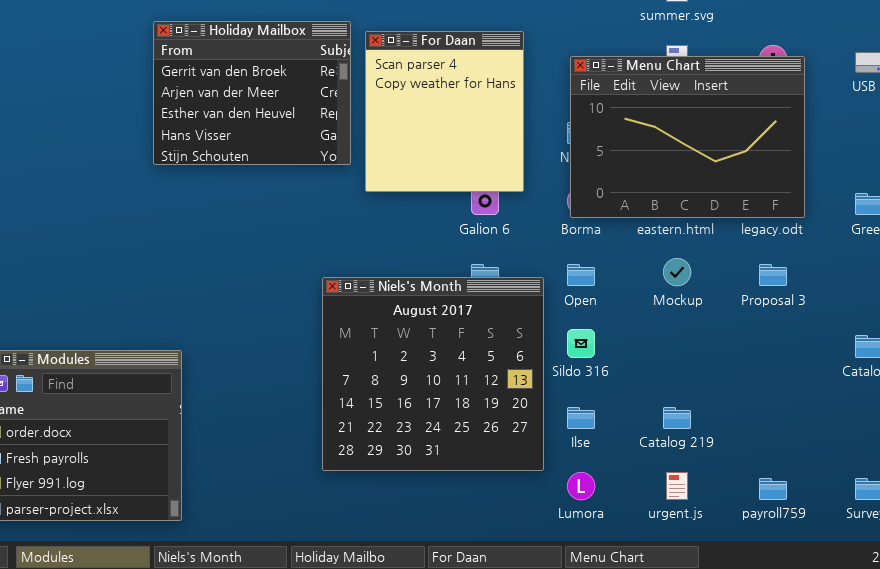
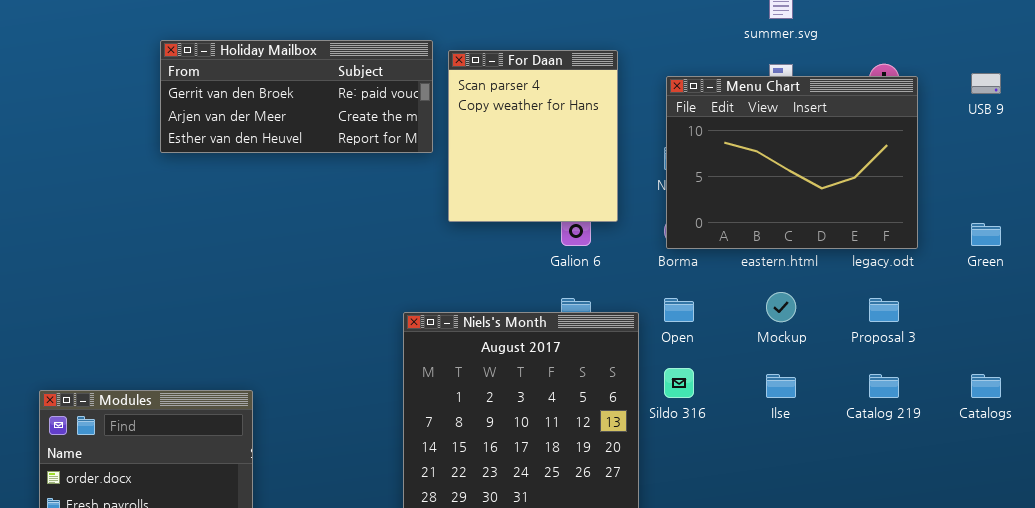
Holiday Mailbox: [153,21,351,165] -> [160,40,433,153], resized
Ilse: [567,407,595,429] -> [766,374,796,398], moved
Catalog 219: [663,407,691,429] -> [869,374,899,398], moved

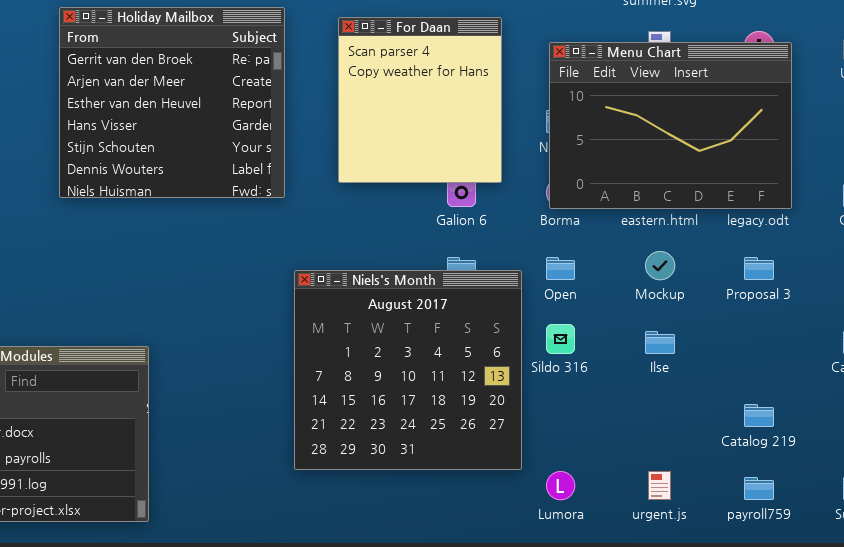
Holiday Mailbox: [160,40,433,153] -> [59,7,285,198], resized
Catalog 219: [869,374,899,398] -> [744,404,774,427], moved

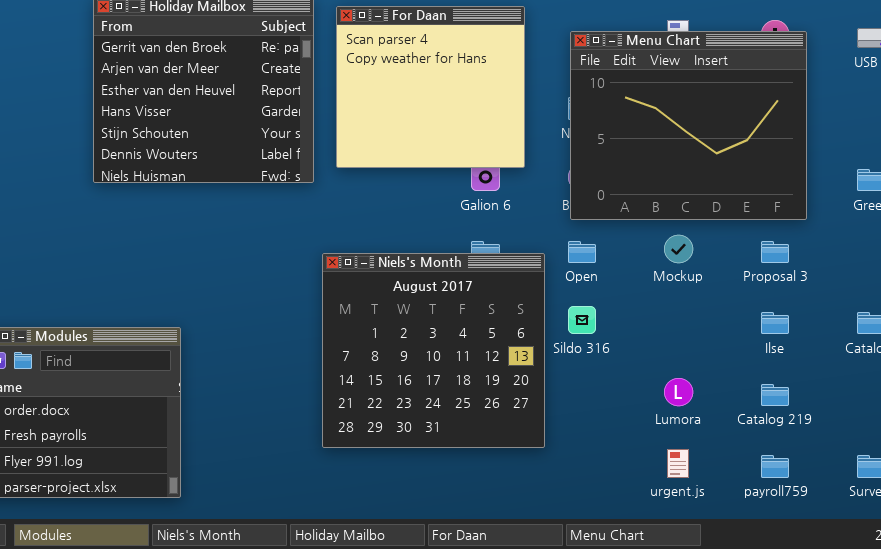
For Daan: [338,17,502,183] -> [336,6,525,168], resized
Menu Chart: [549,42,792,209] -> [570,31,807,220], resized
Ilse: [645,331,675,354] -> [761,312,789,334], moved
Lumora: [546,471,575,500] -> [664,378,693,406], moved

